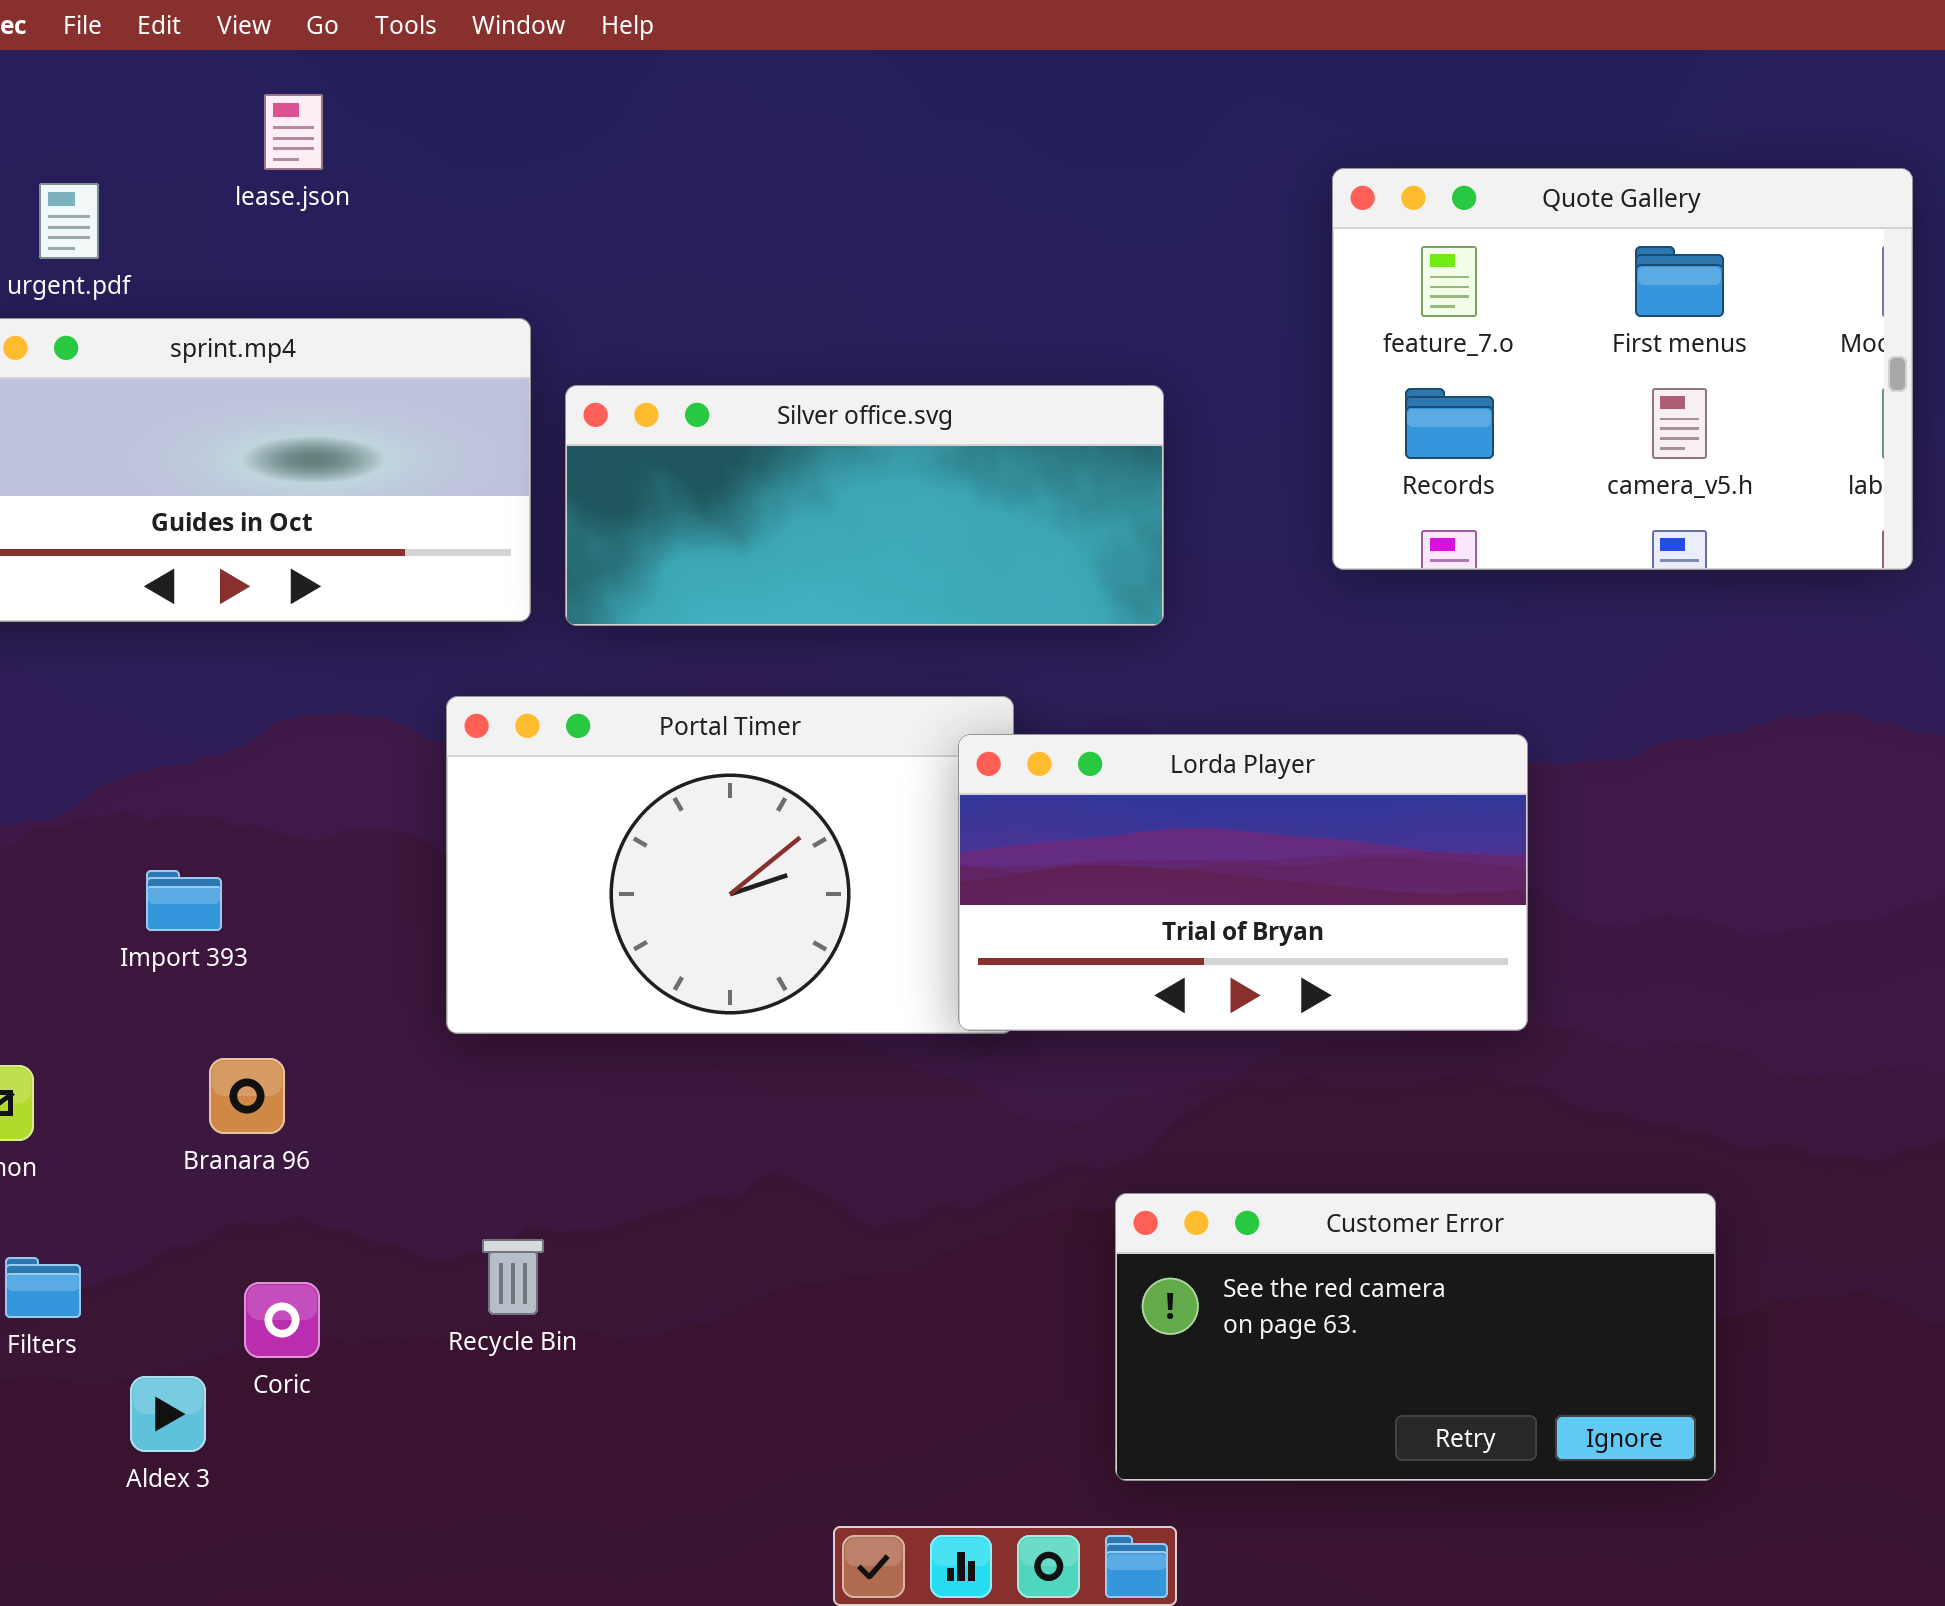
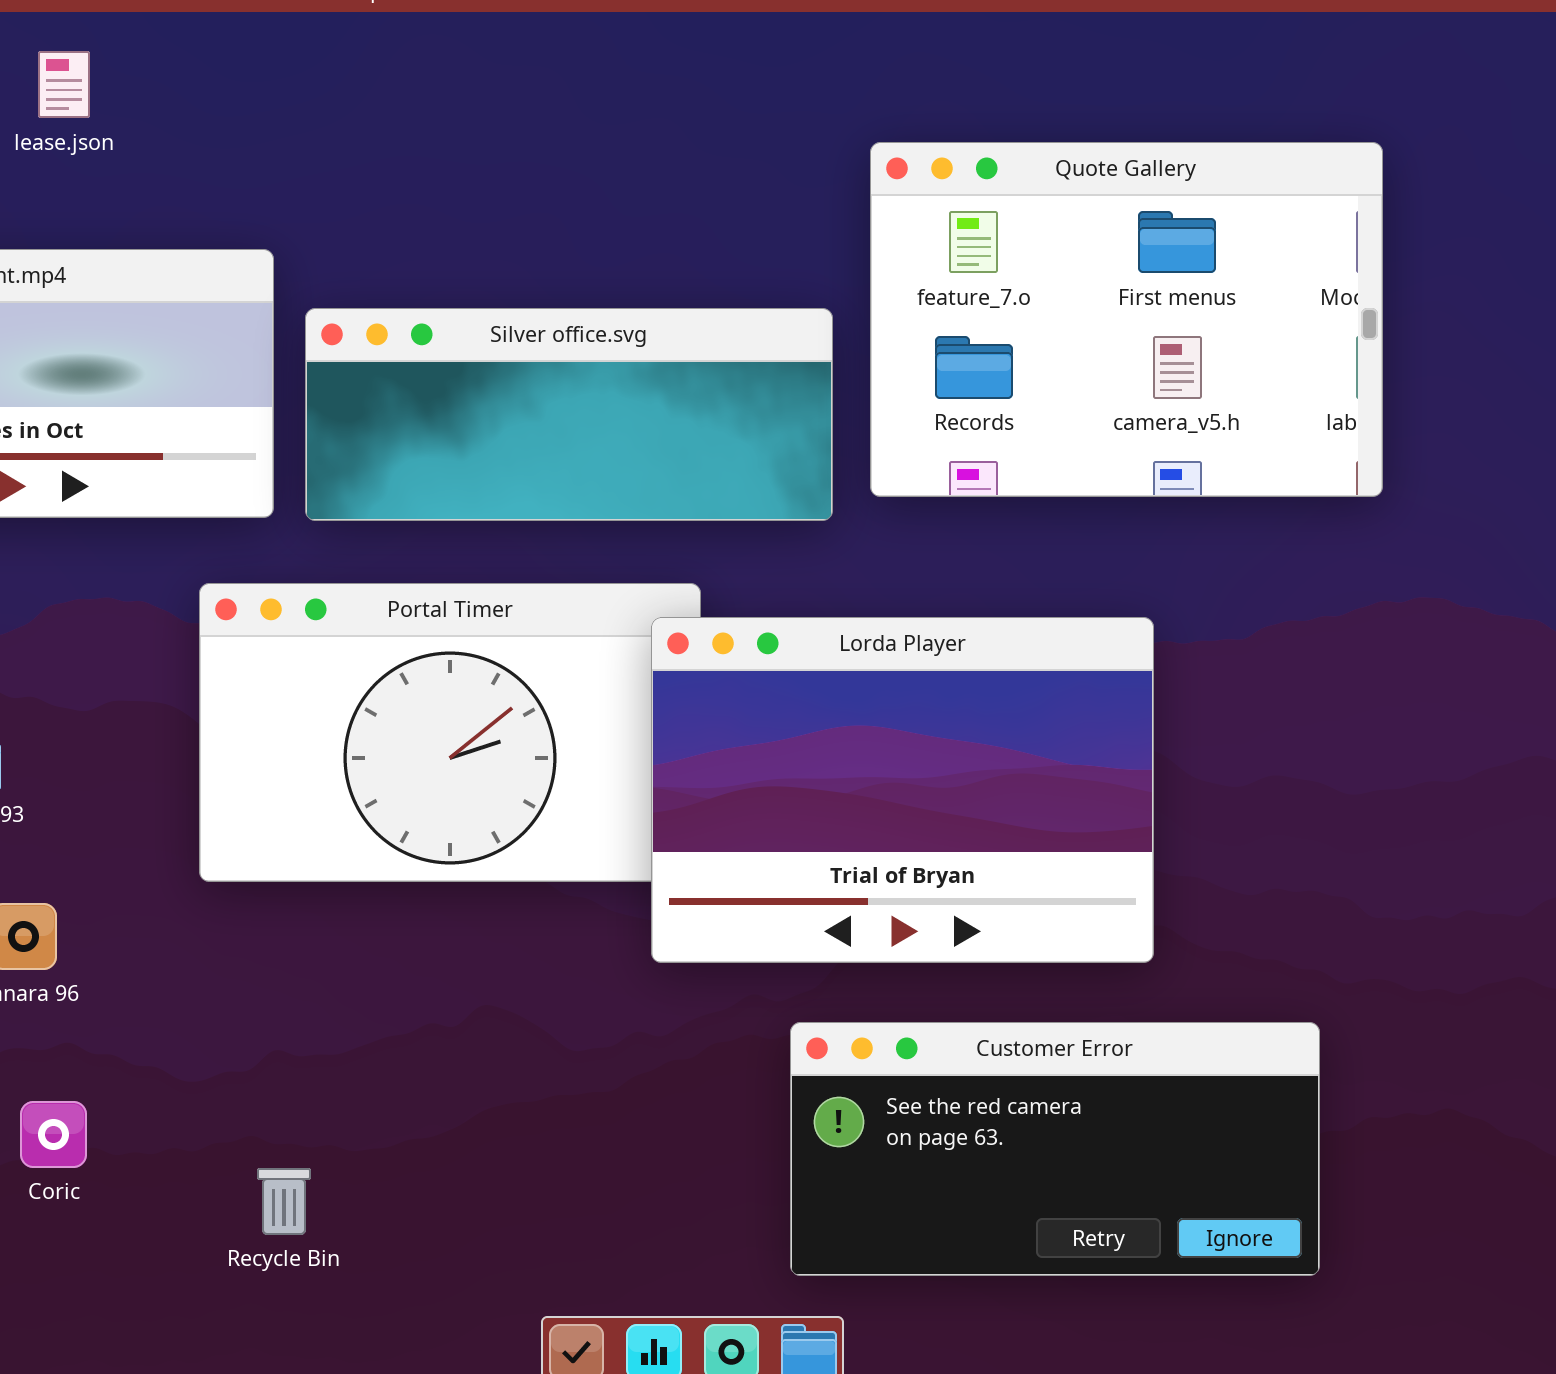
Quote Gallery: [1332,168,1913,570] -> [870,142,1383,497], moved
Lorda Player: [958,734,1528,1031] -> [651,617,1154,963], resized
Recycle Bin: [482,1239,544,1315] -> [257,1168,311,1235], moved

